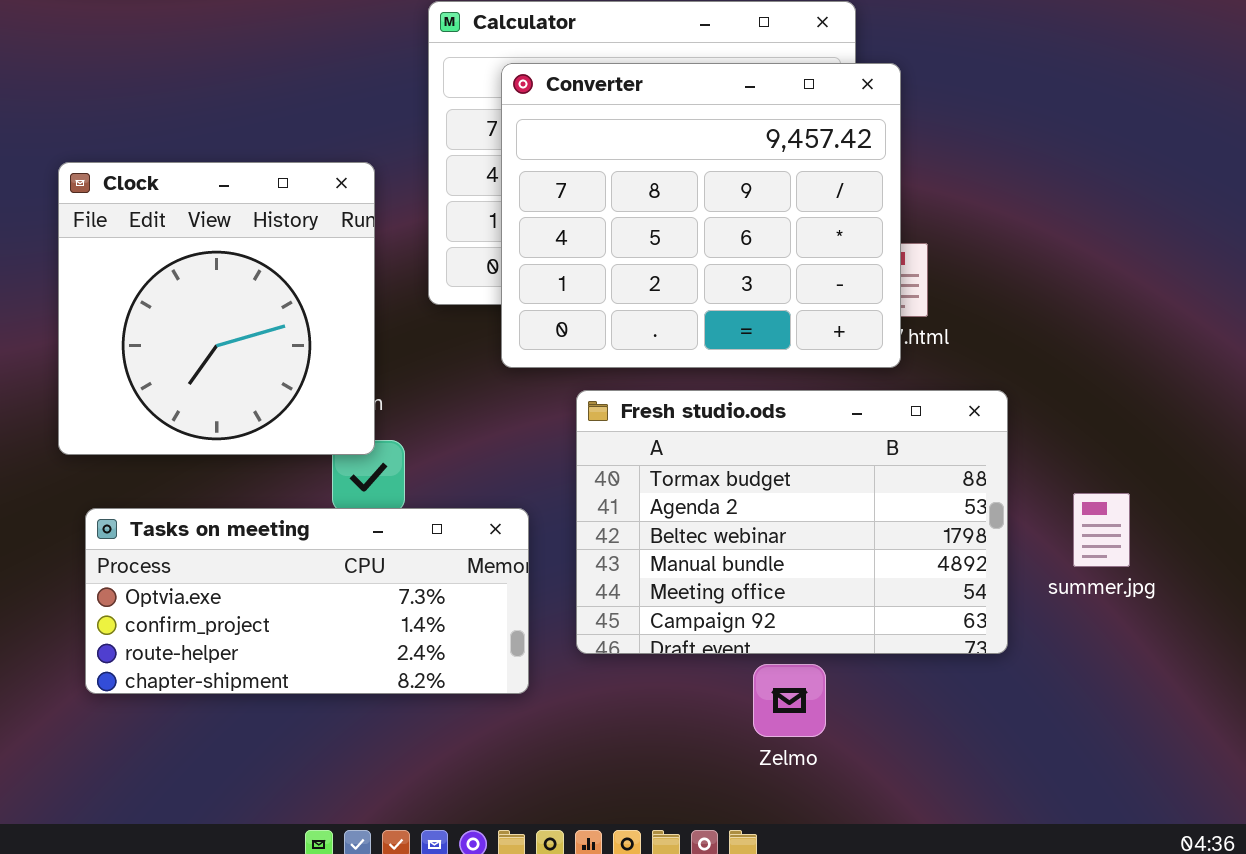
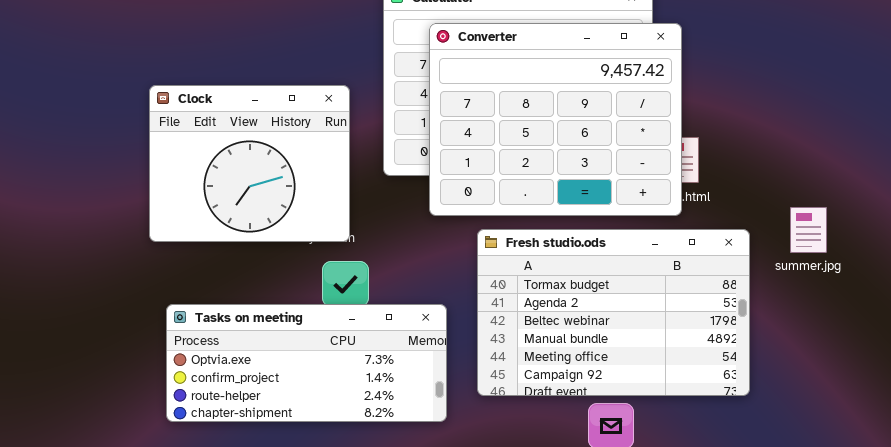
Clock: [58,162,375,455] -> [149,85,350,242], resized
summer.jpg: [1073,493,1130,567] -> [790,207,827,253], moved

